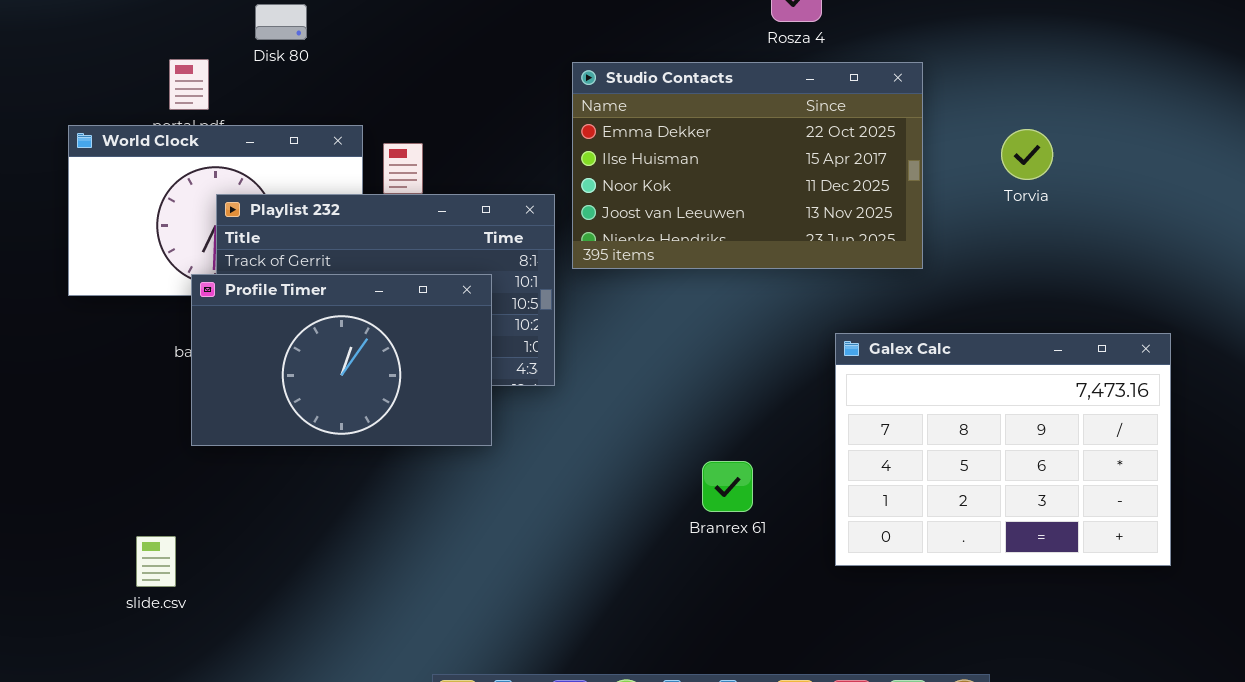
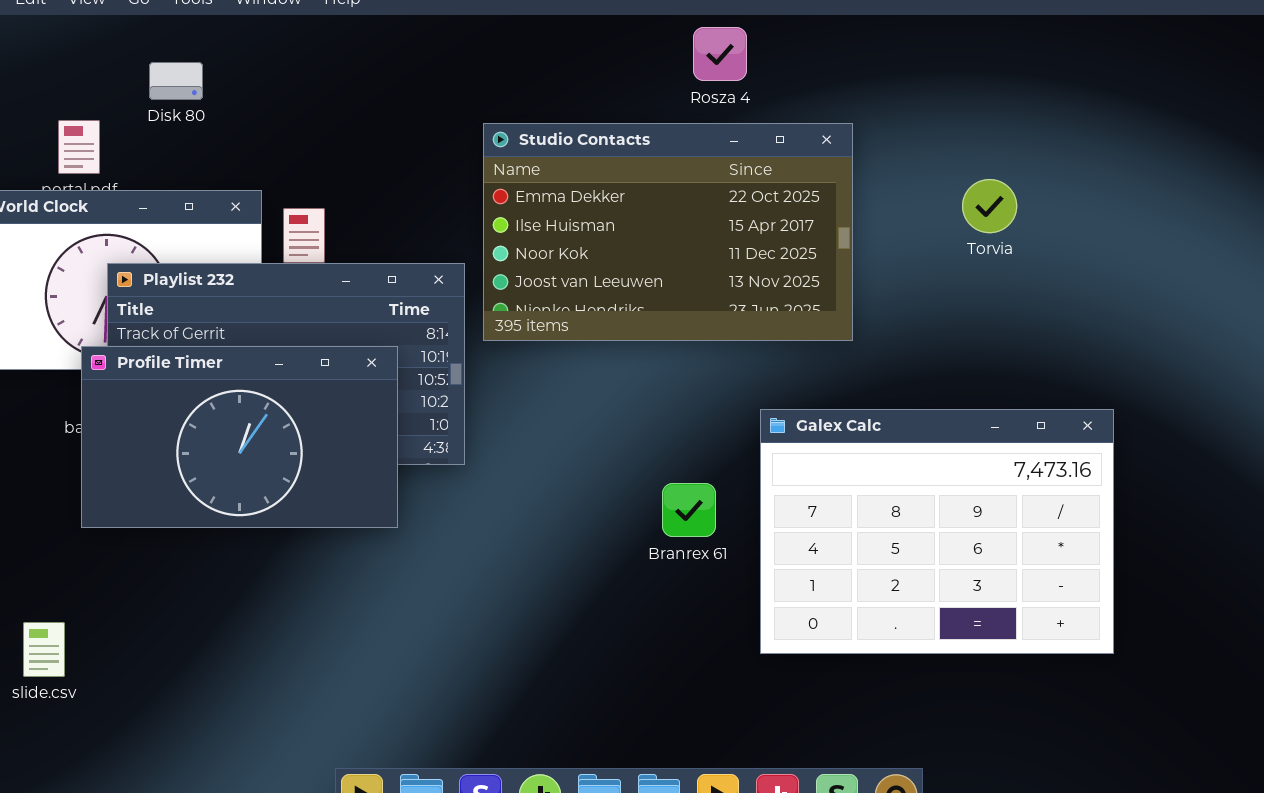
Torvia: [1001,129,1053,180] -> [962,179,1017,233], moved
Branrex 61: [702,461,753,512] -> [662,483,716,537], moved

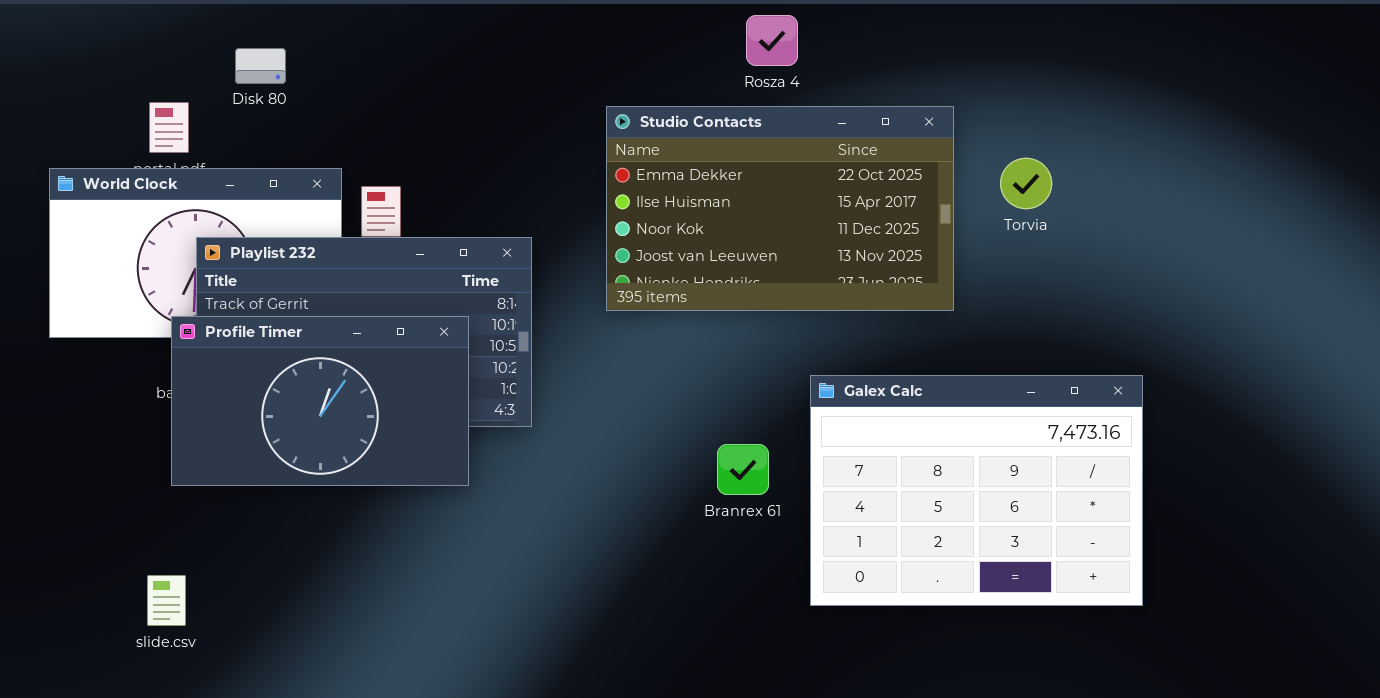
Studio Contacts: [483,123,853,341] -> [606,106,954,311], moved
slide.csv: [23,622,65,677] -> [147,575,186,626], moved

